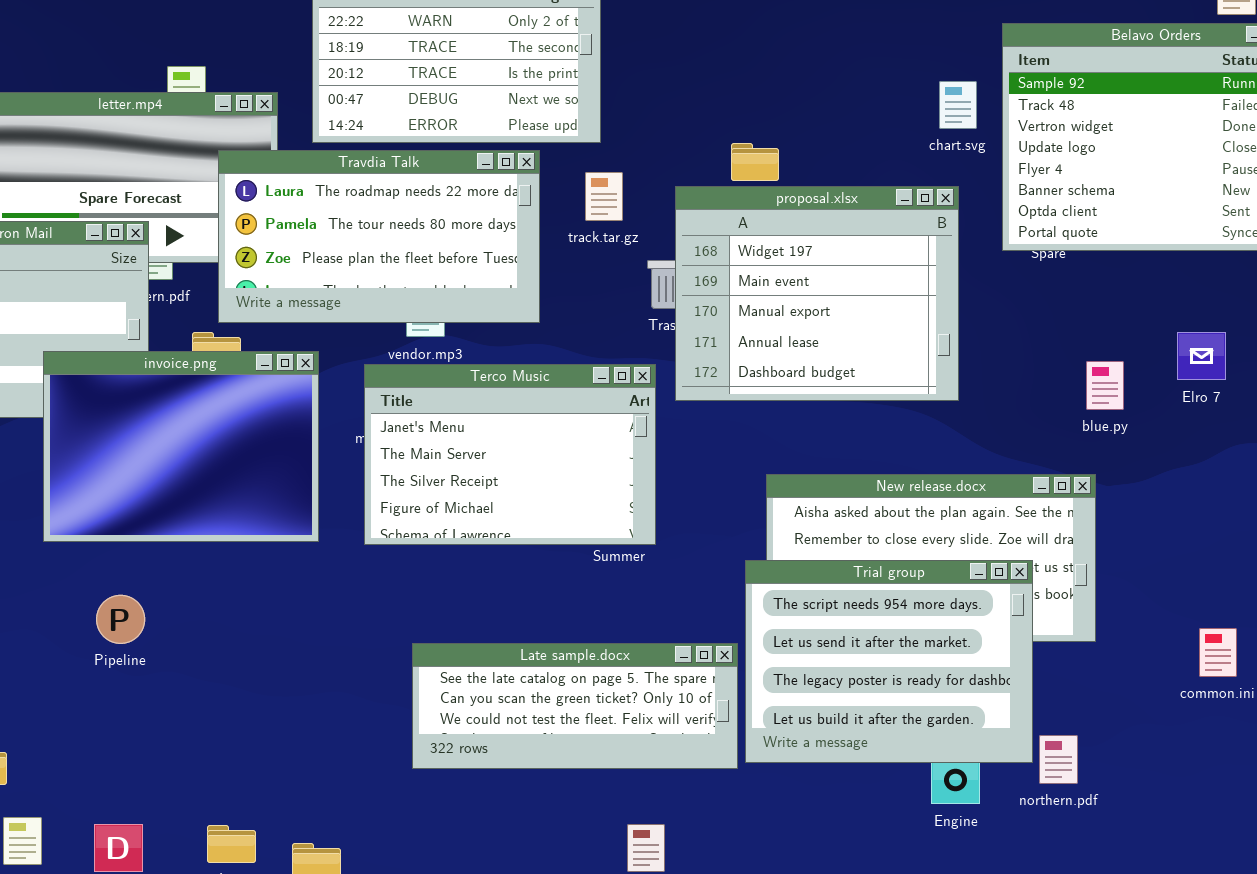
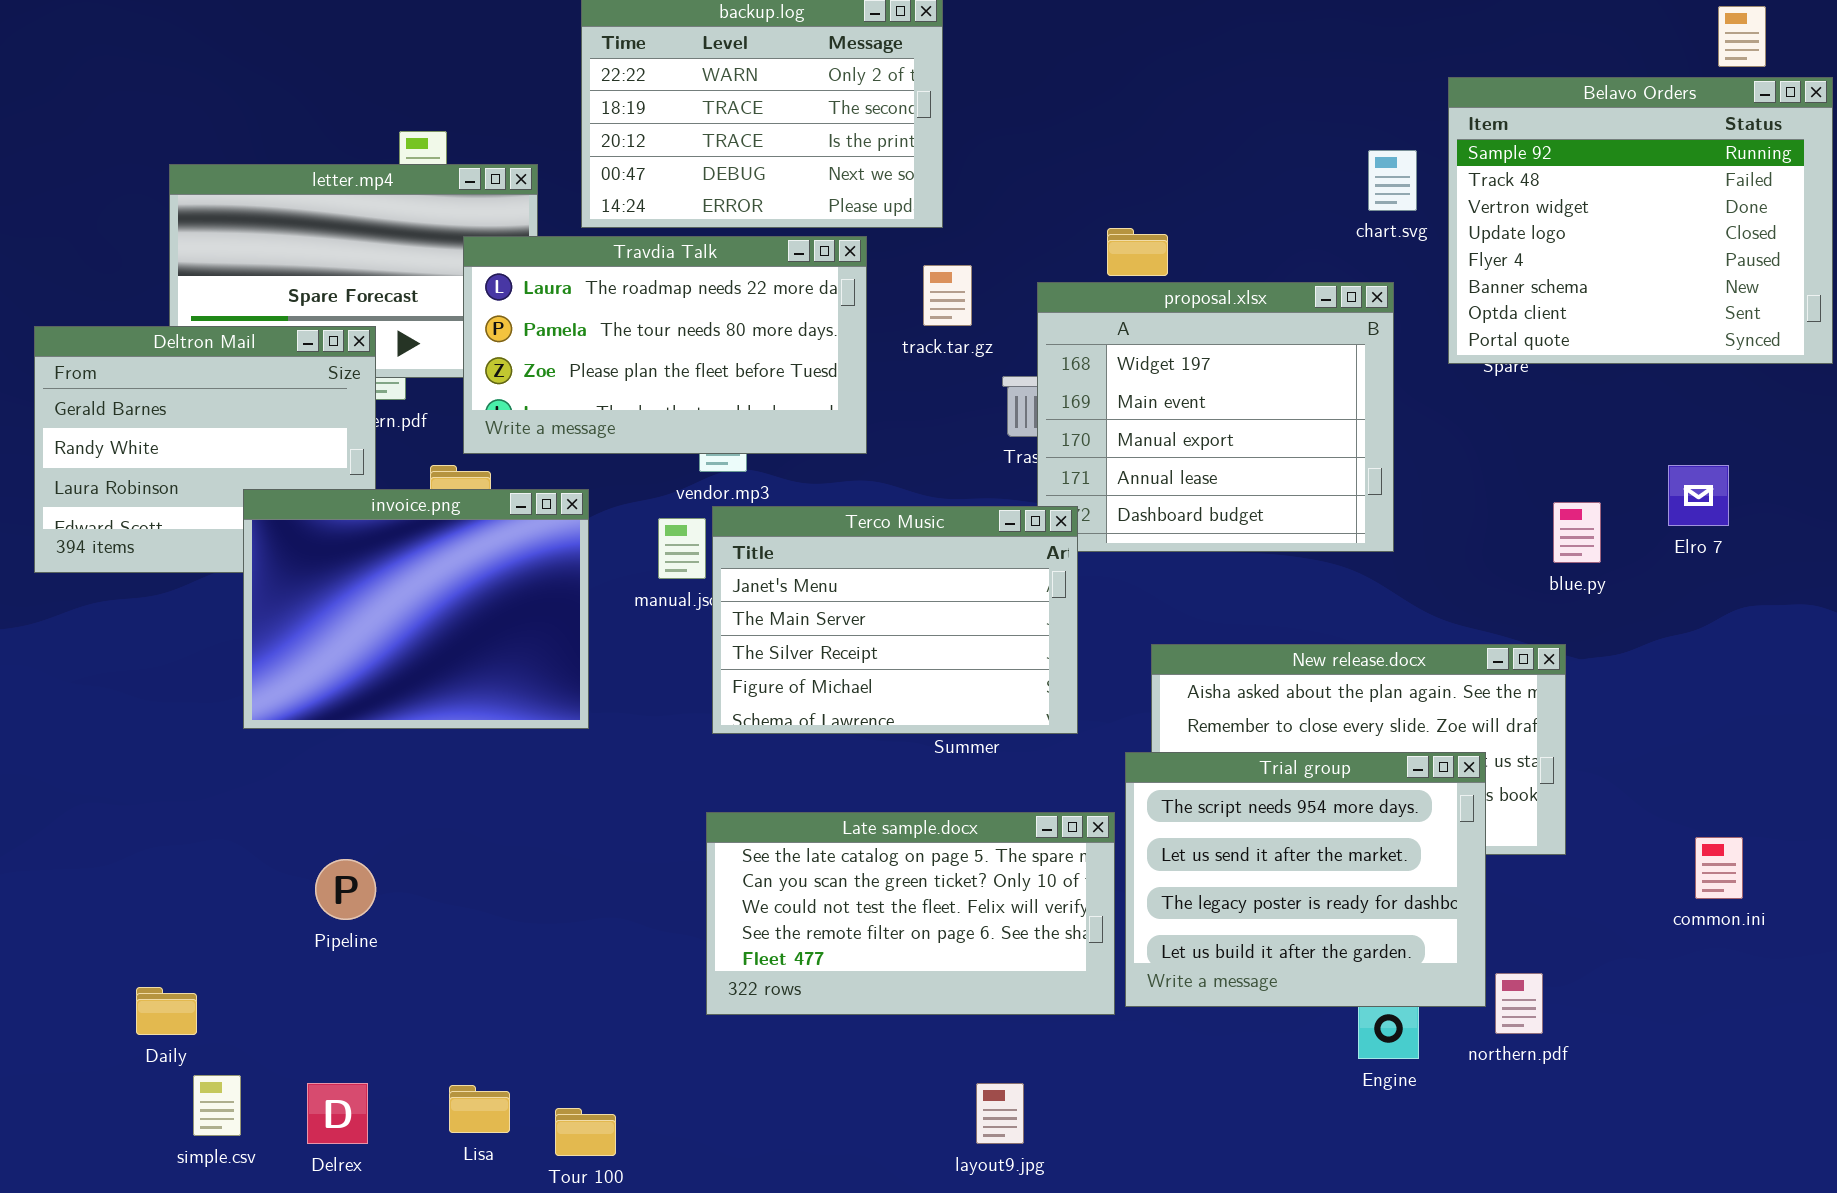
Terco Music: [364,364,656,545] -> [712,506,1078,734], moved
Pipeline: [96,595,145,644] -> [315,859,376,920], moved
Late sample.docx: [412,643,738,769] -> [706,812,1115,1015], resized

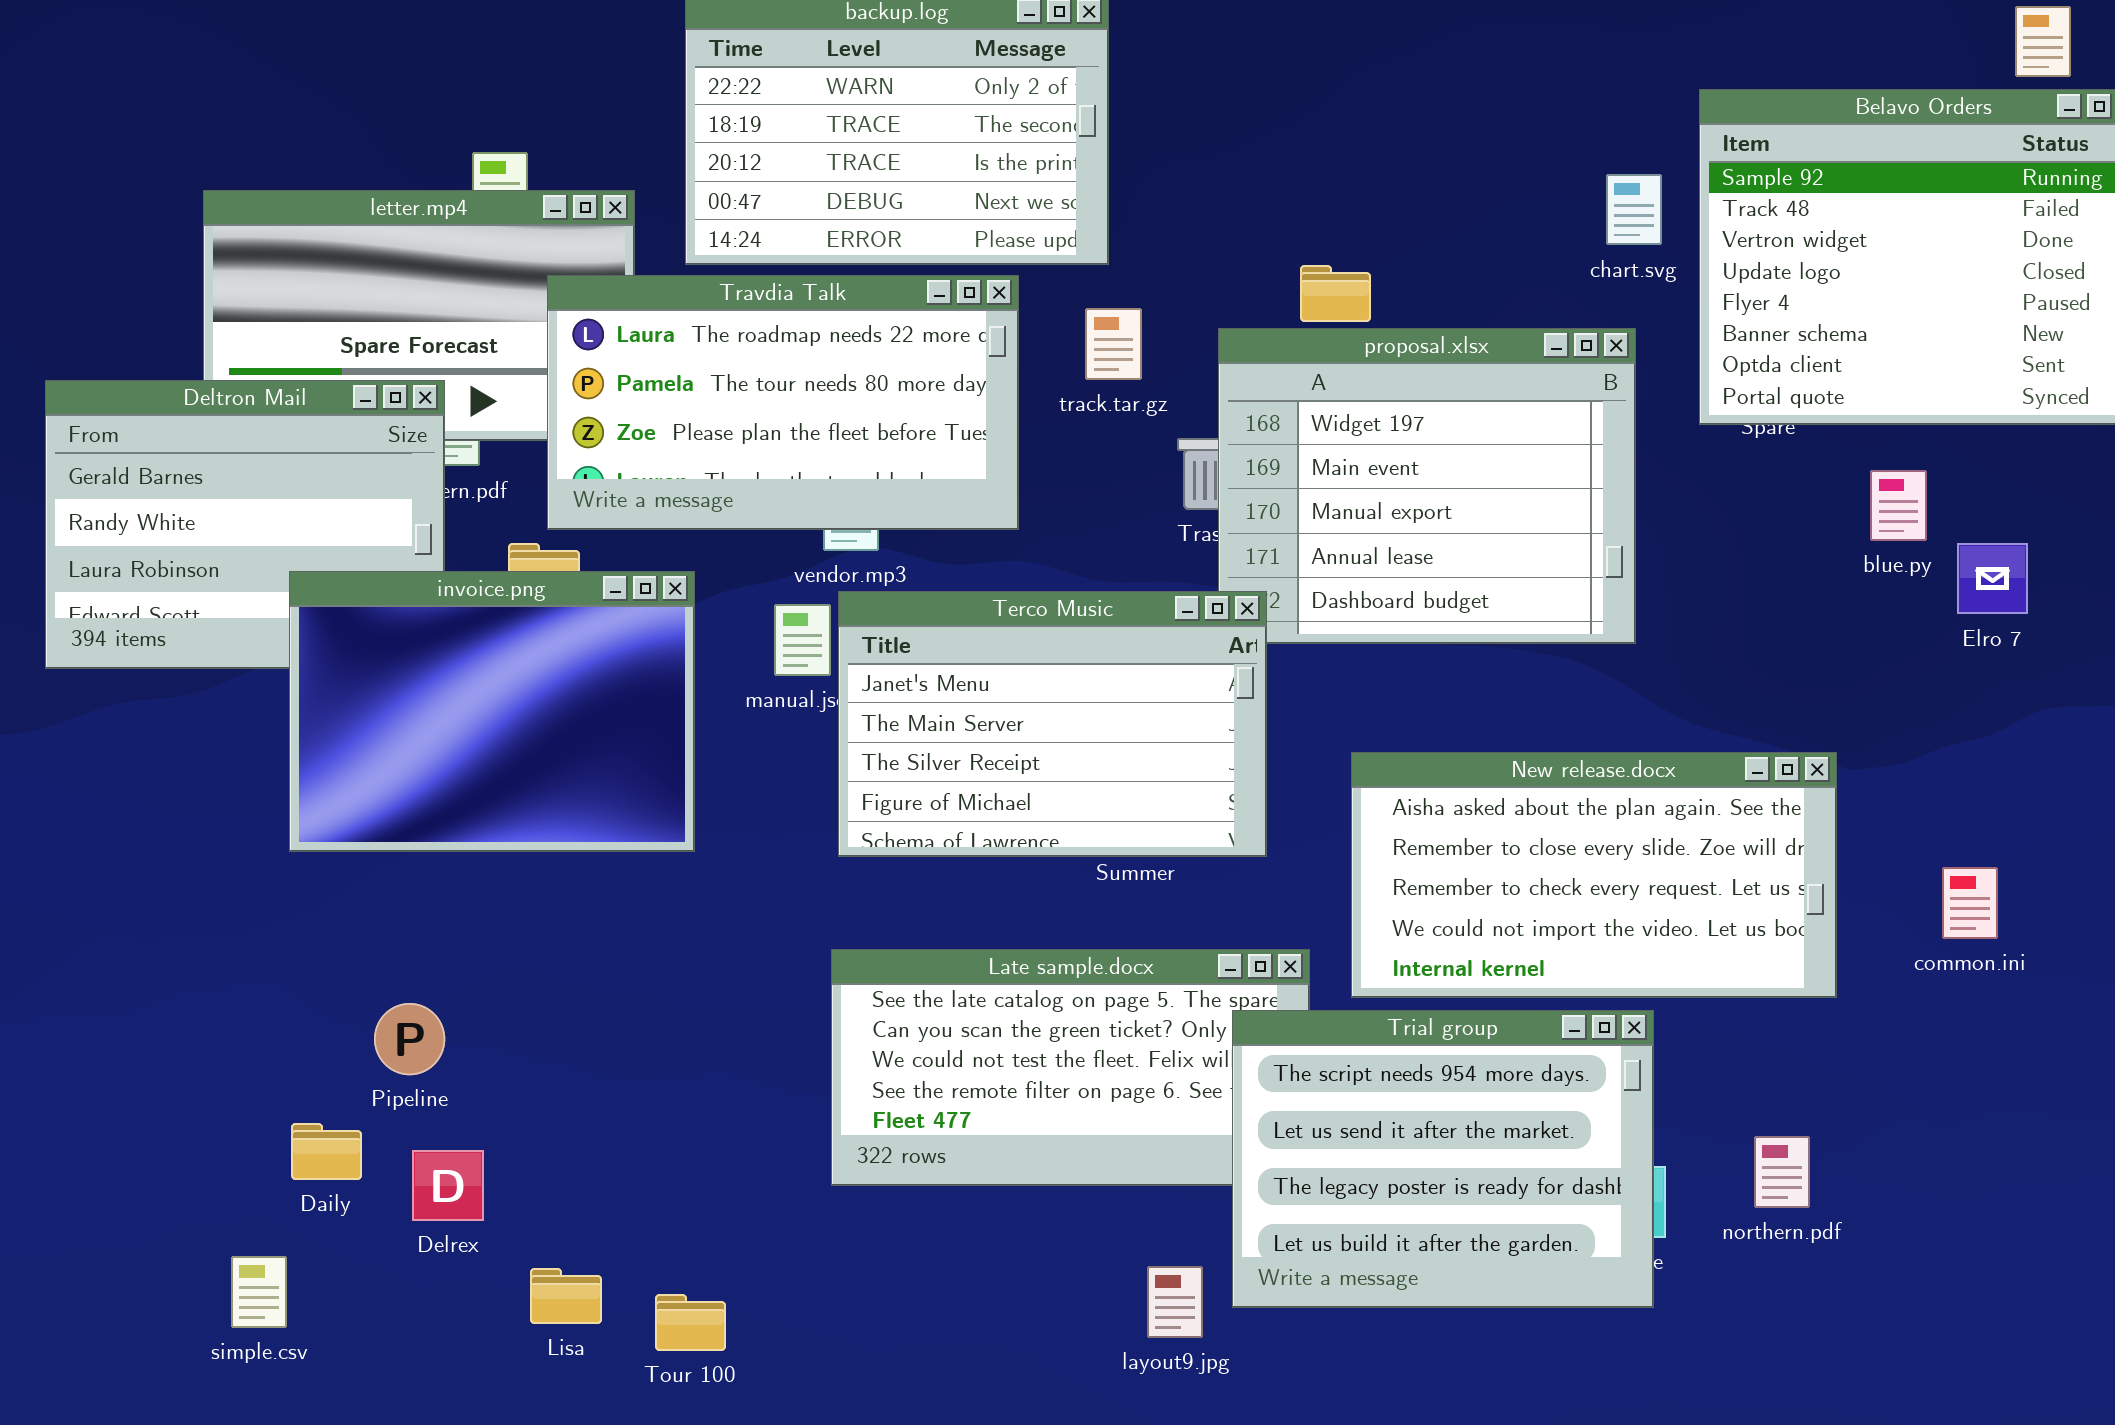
blue.py: [1553,502,1601,563] -> [1870,470,1927,541], moved
Trial group: [1125,752,1486,1007] -> [1232,1010,1654,1308], moved
common.ini: [1695,837,1743,899] -> [1942,867,1998,939], moved
Daily: [136,987,197,1035] -> [291,1123,362,1180], moved
Delrex: [307,1083,368,1144] -> [412,1150,484,1221], moved

